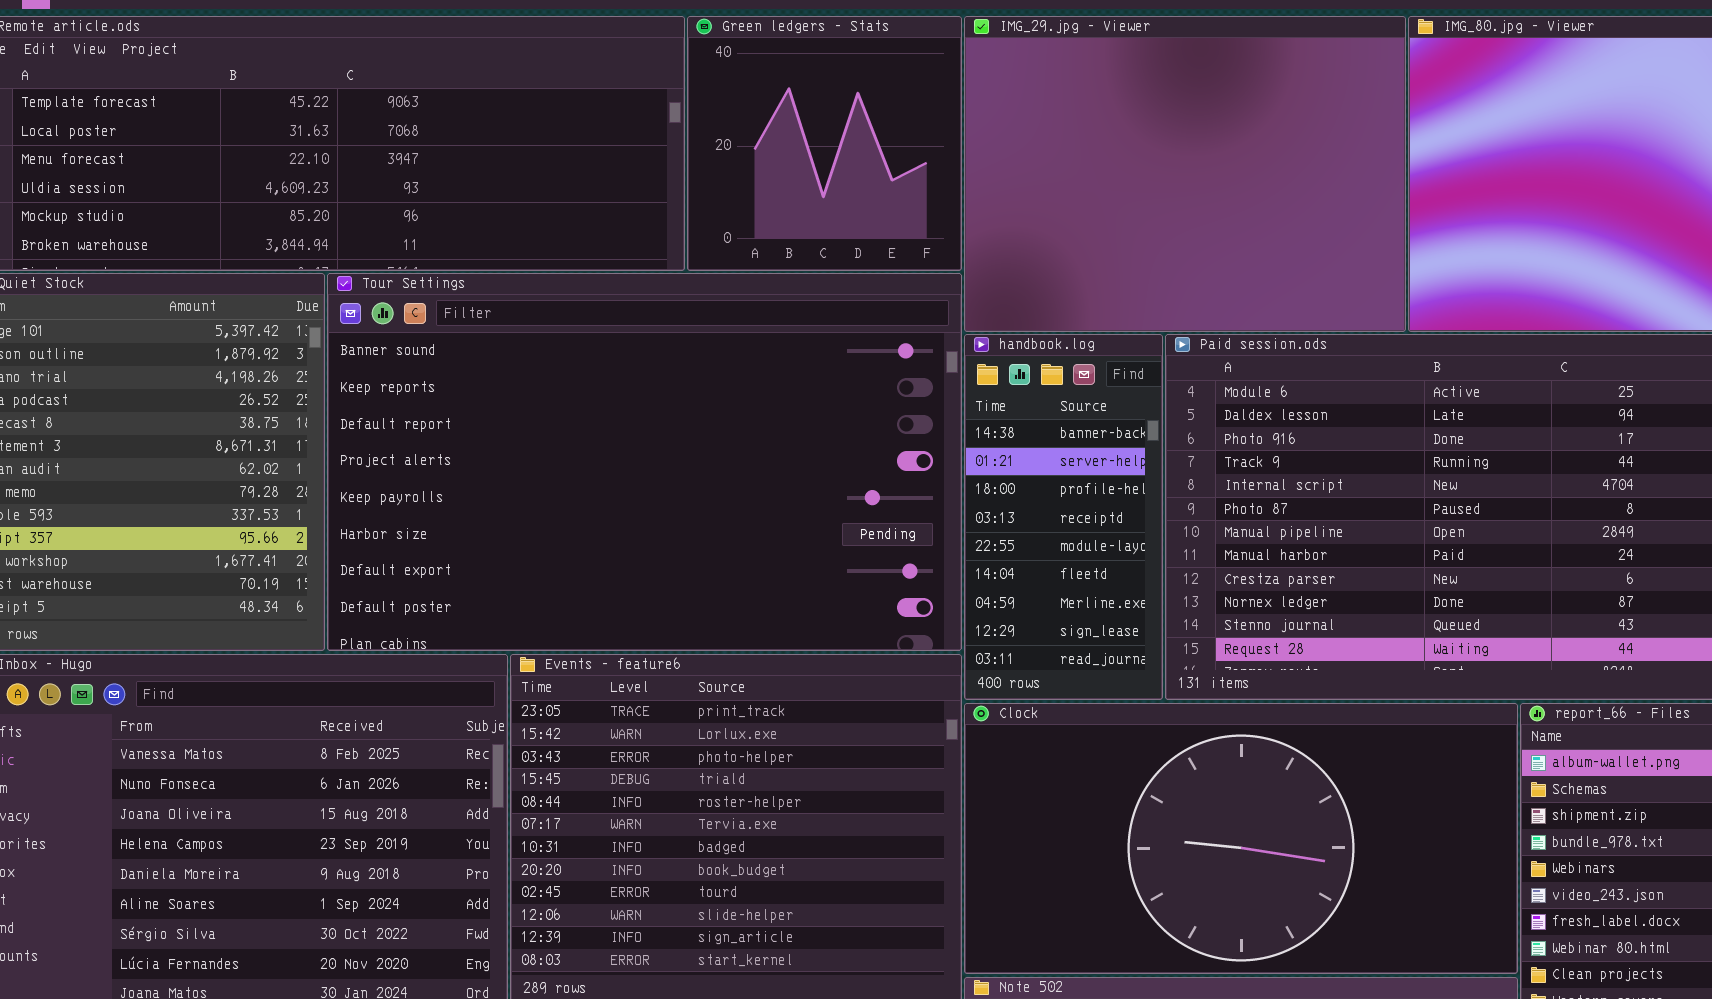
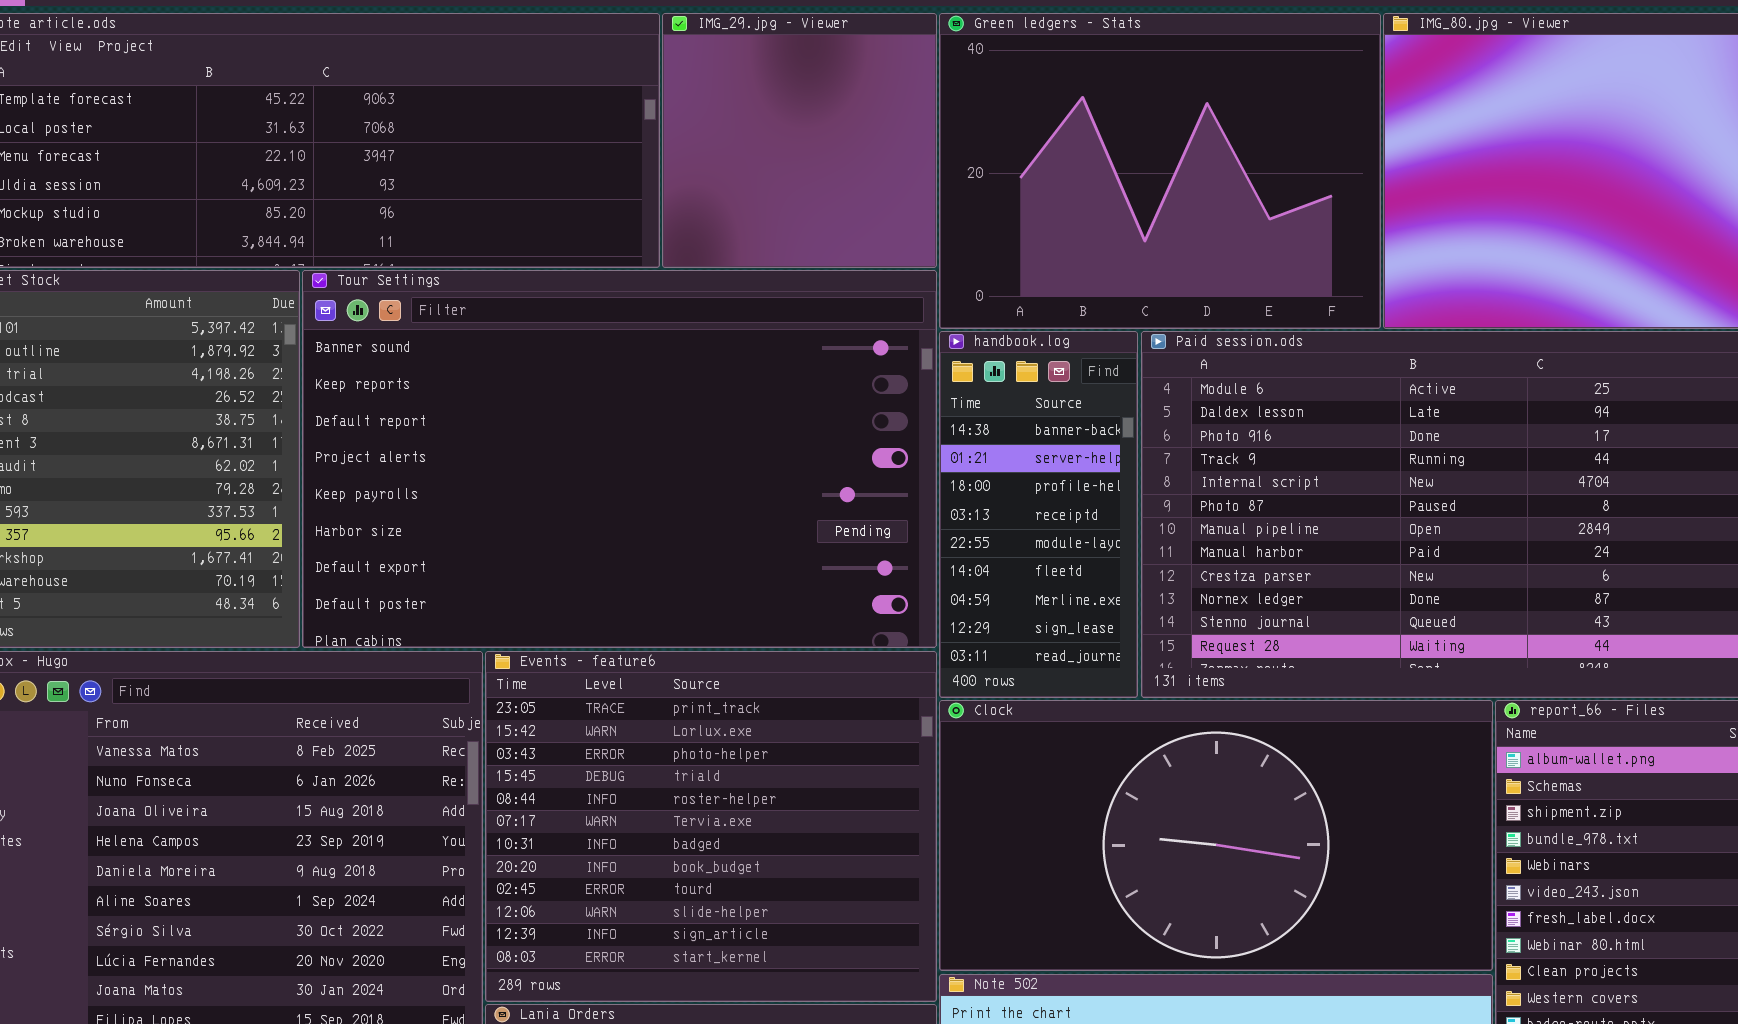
Green ledgers - Stats: [687,16,962,271] -> [939,13,1381,329], moved, resized
IMG_29.jpg - Viewer: [964,16,1406,332] -> [662,13,937,268], moved, resized

